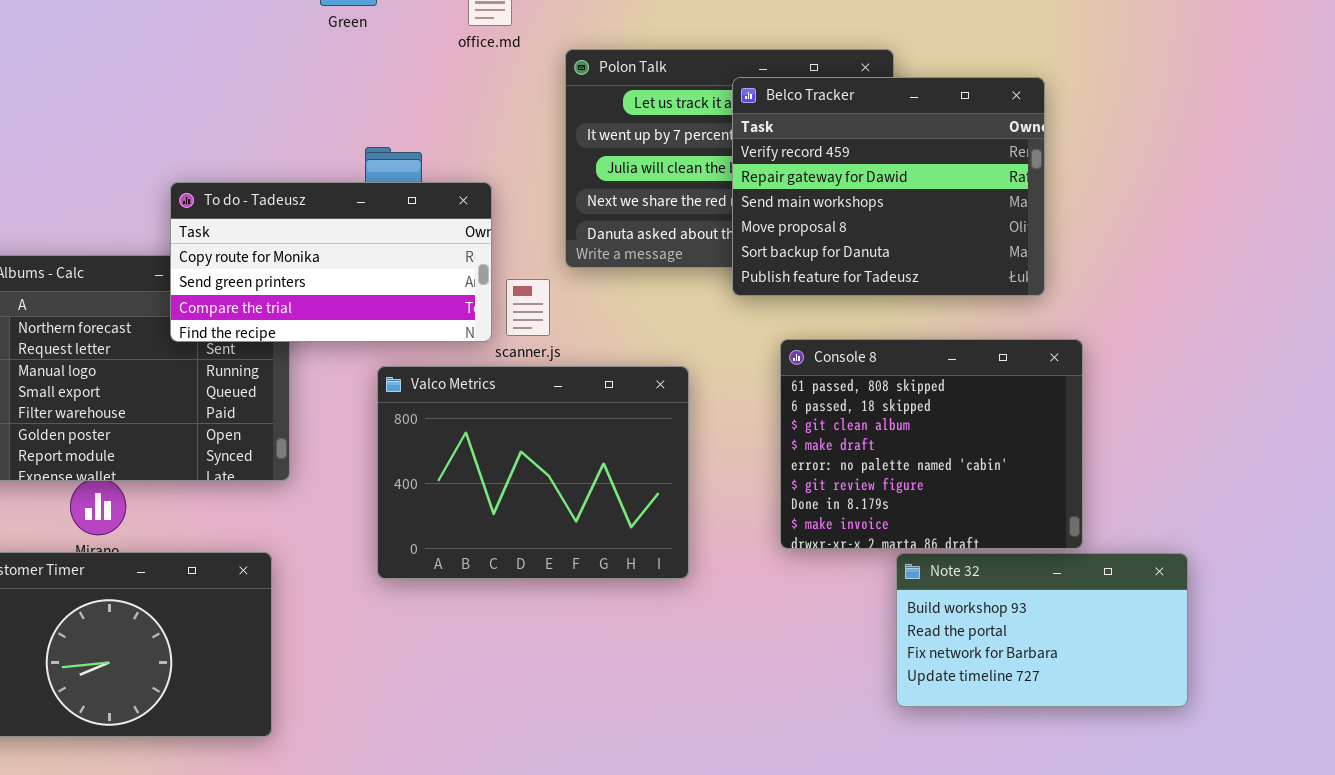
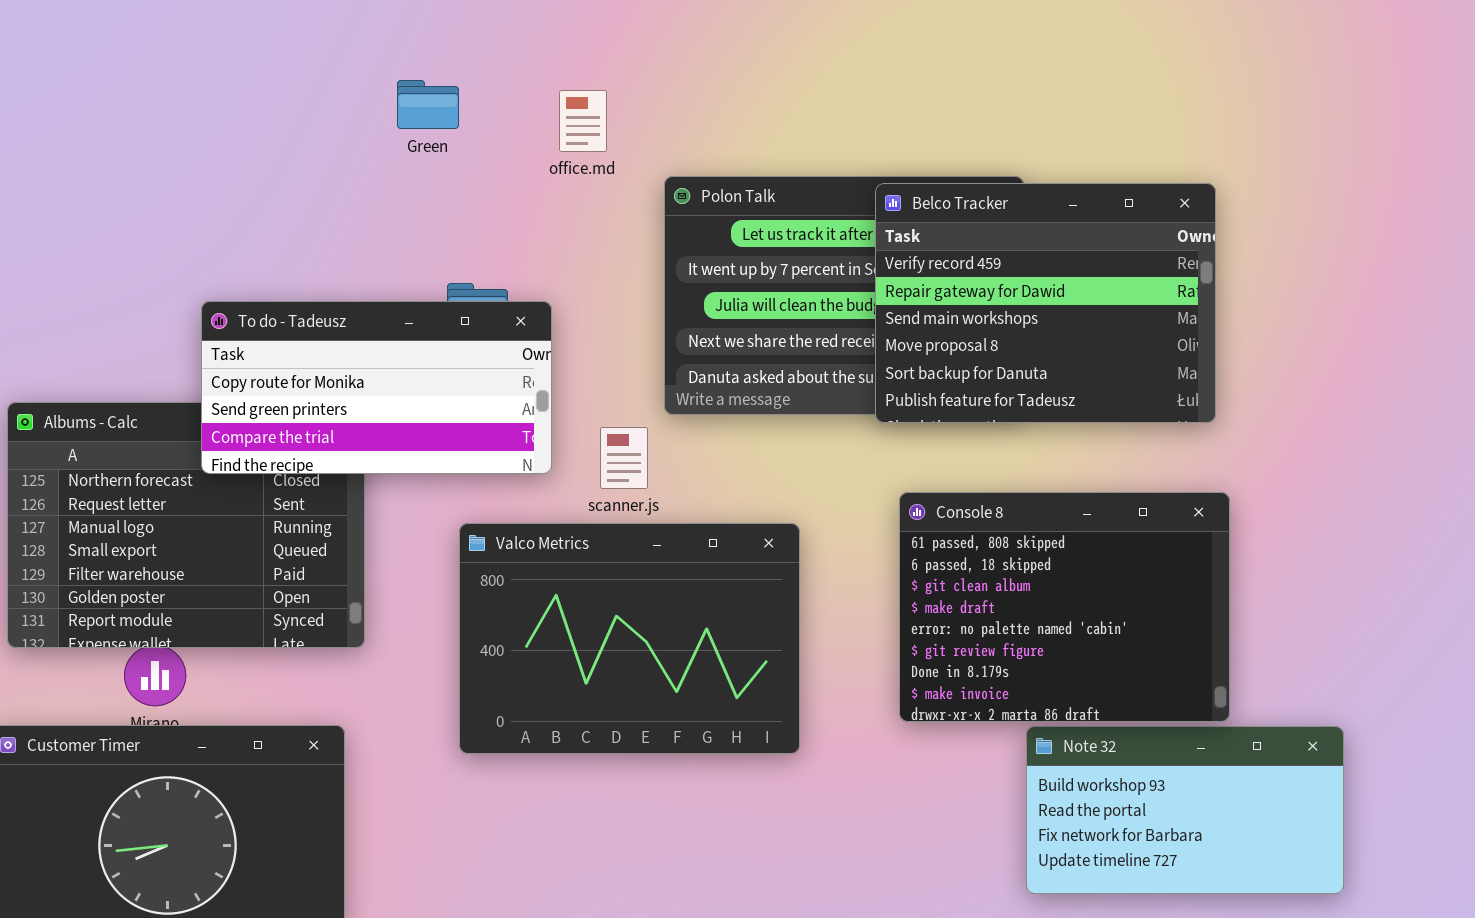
Belco Tracker: [732,77,1045,296] -> [875,183,1216,423], moved
To do - Tadeusz: [170,182,492,342] -> [201,301,552,474], moved

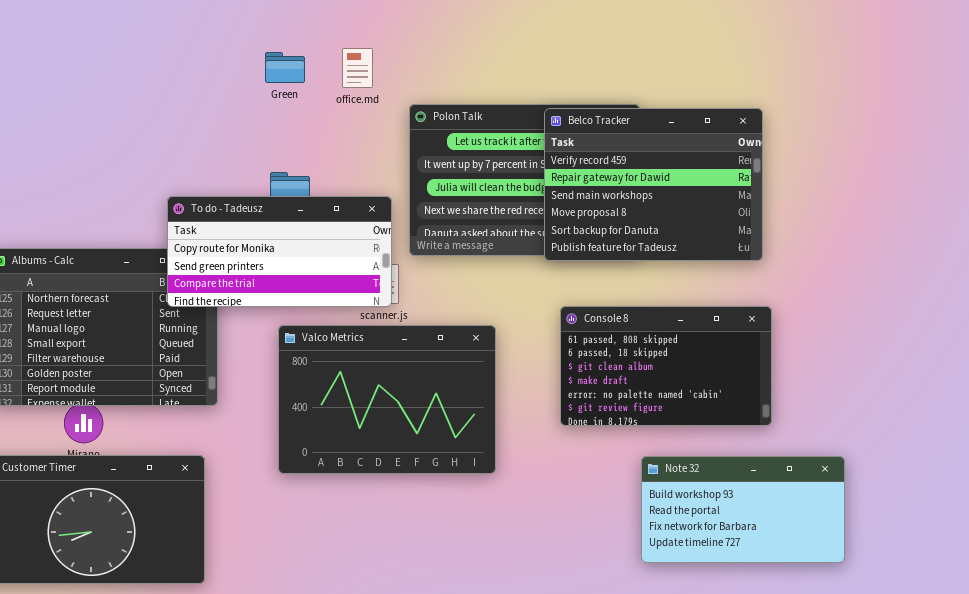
Green: [397,80,459,129] -> [265,52,305,83], moved
To do - Tadeusz: [201,301,552,474] -> [167,196,392,307], moved
Console 8: [899,492,1230,722] -> [560,306,772,426], resized

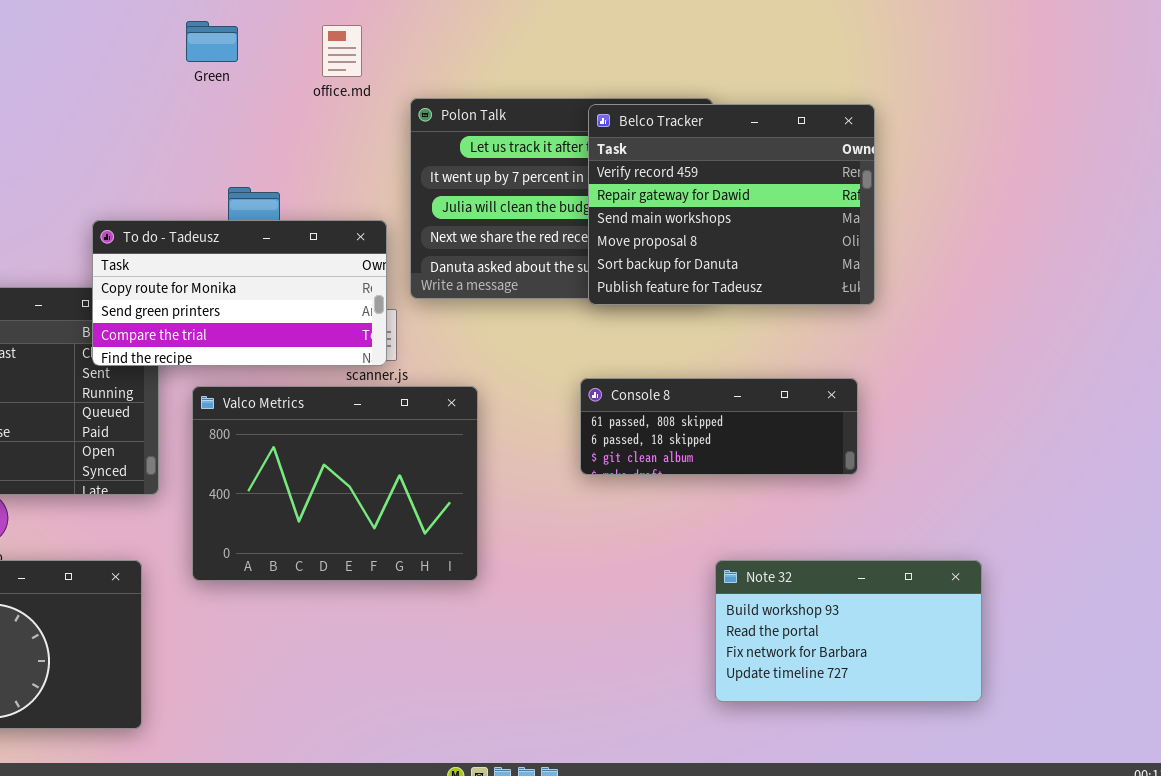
Green: [265,52,305,83] -> [186,21,238,62], moved
Console 8: [560,306,772,426] -> [580,378,858,475], moved, resized
Valco Metrics: [278,325,496,474] -> [192,386,478,581], moved

